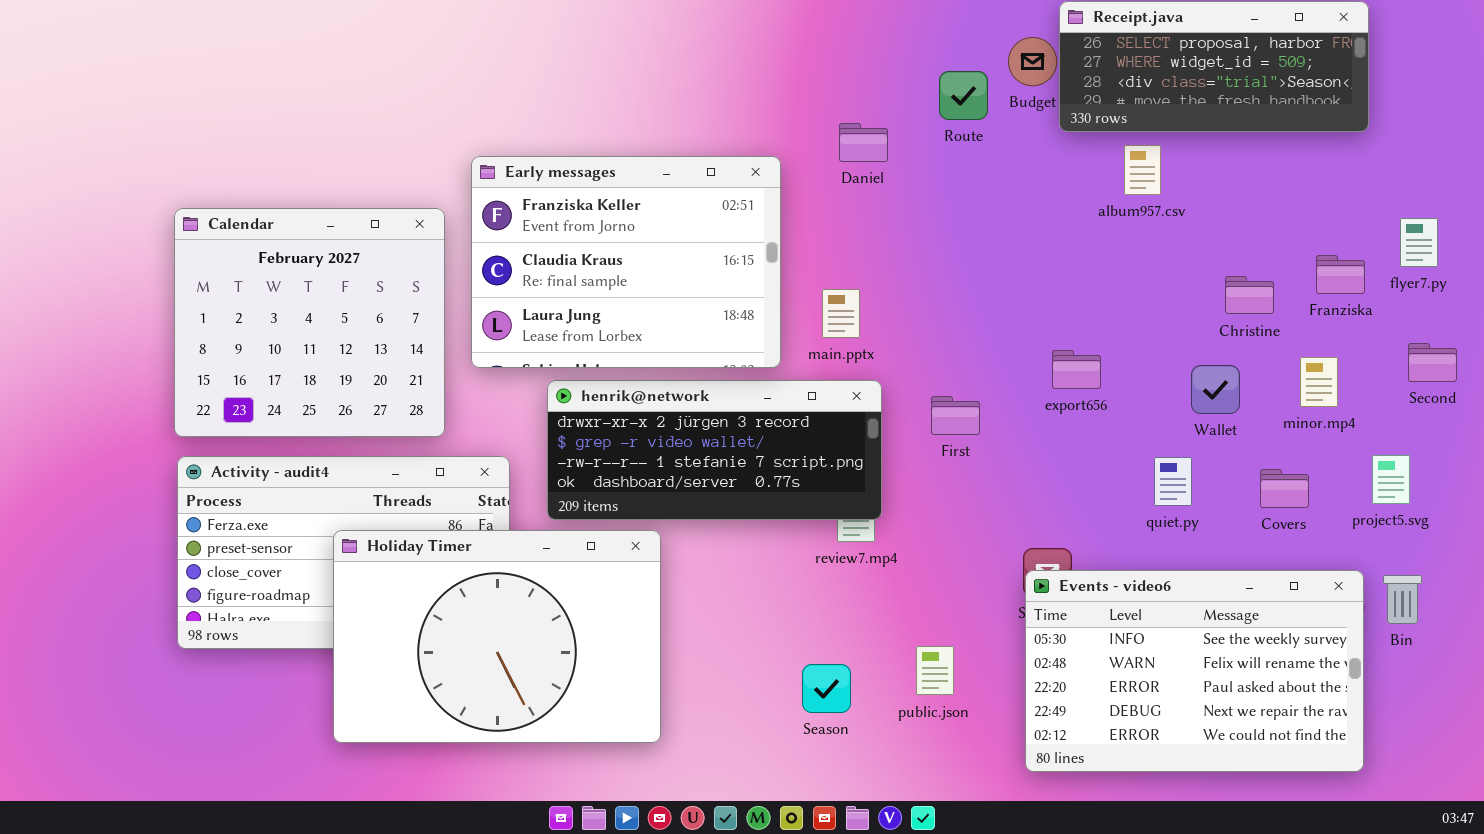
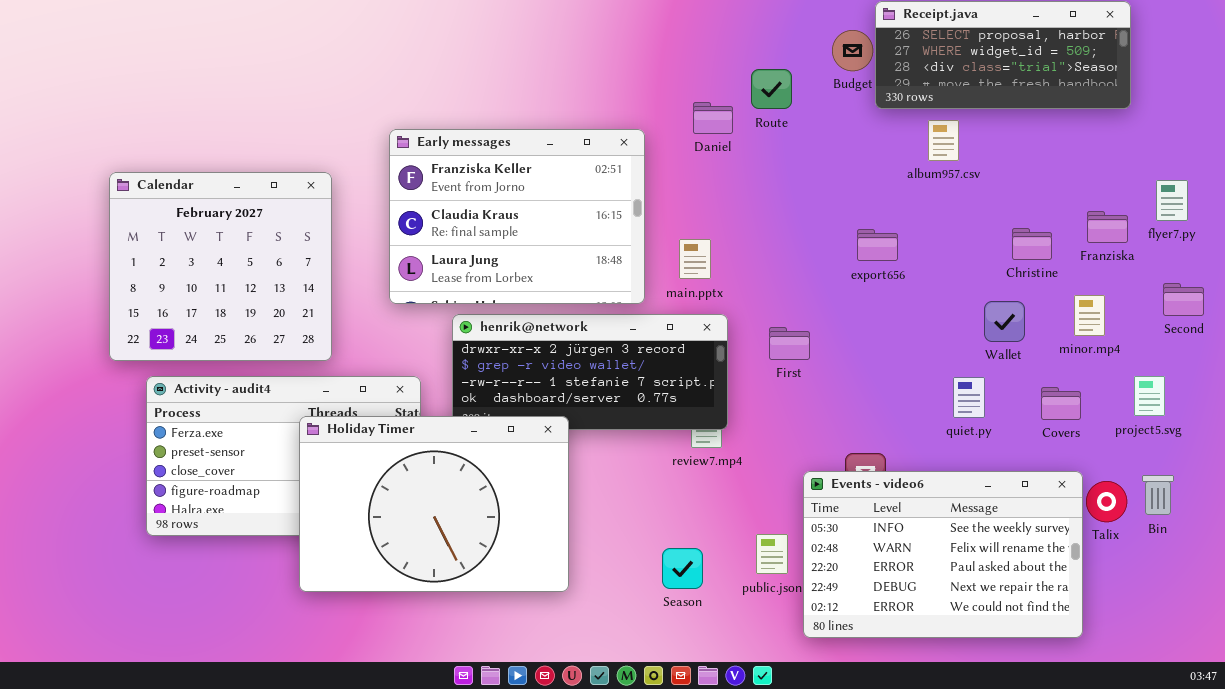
Route: [939,71,988,120] -> [751,69,792,109], moved
Calendar: [174,208,445,437] -> [109,172,332,361], moved
export656: [1052,350,1101,389] -> [857,229,898,261], moved
Holiday Timer: [333,530,661,743] -> [299,416,569,592], moved
Events - video6: [1025,570,1364,772] -> [803,471,1083,638], moved

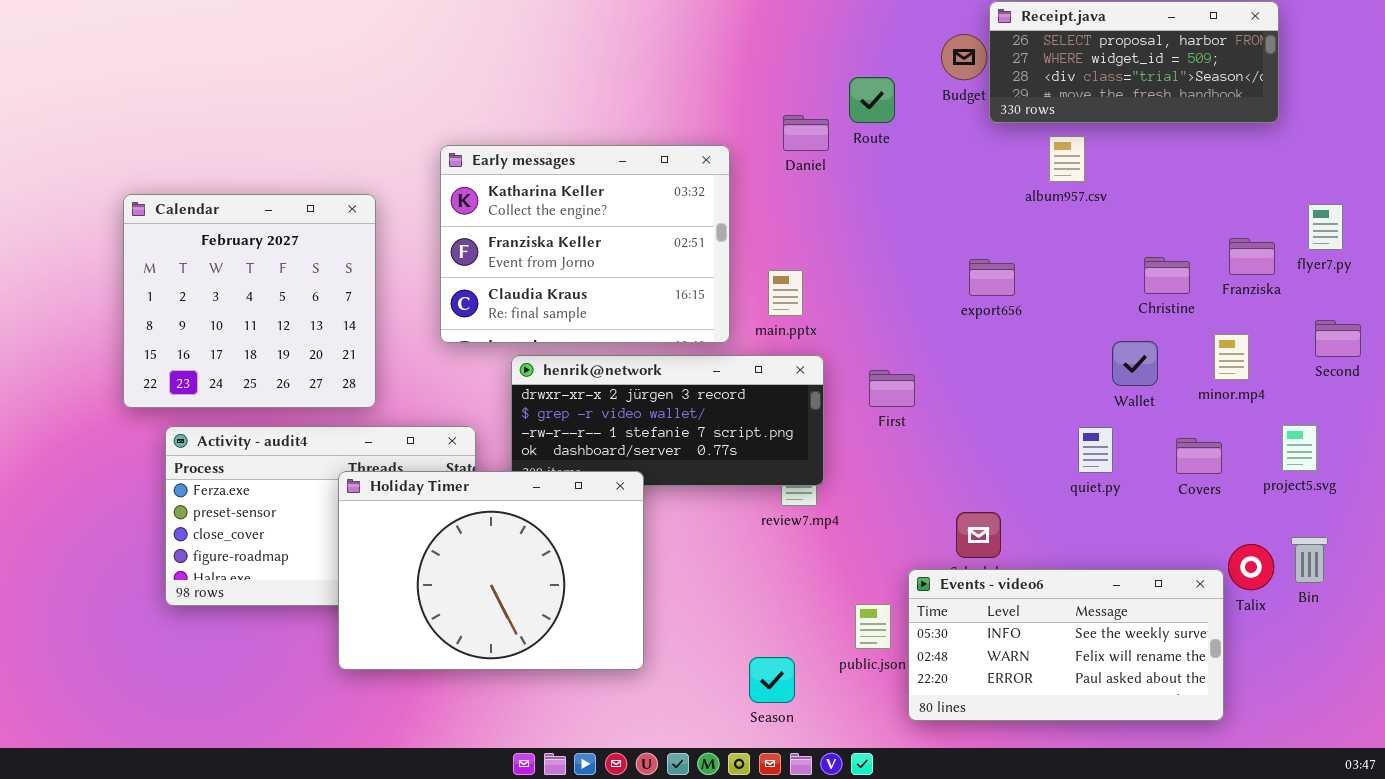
Early messages: [389,129,645,304] -> [440,145,730,343], scrolled up 1 row
Events - video6: [803,471,1083,638] -> [908,569,1224,721], resized
Season: [662,548,703,589] -> [749,657,795,703], moved

